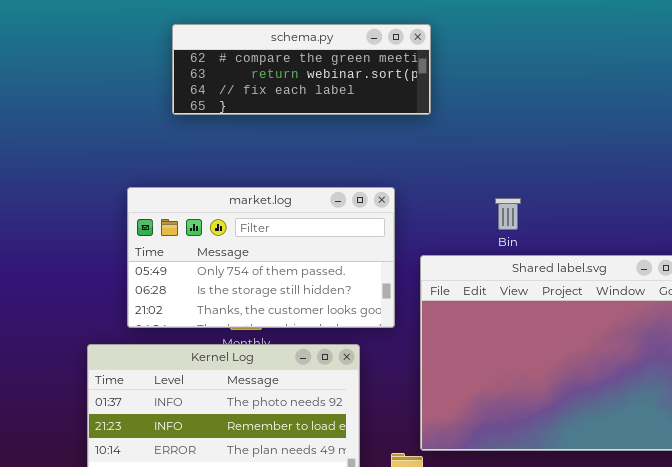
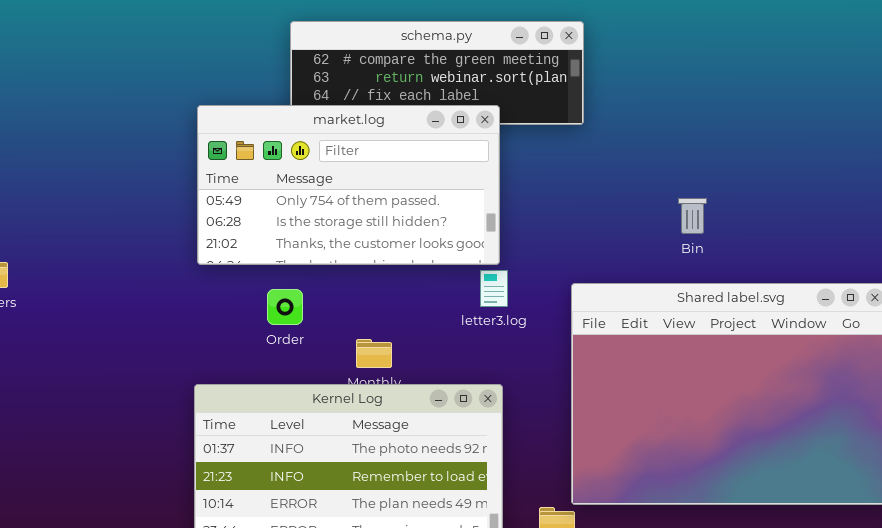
market.log: [127,187,395,328] -> [197,105,500,265], moved
Bin: [495,198,521,230] -> [678,198,707,234], moved

